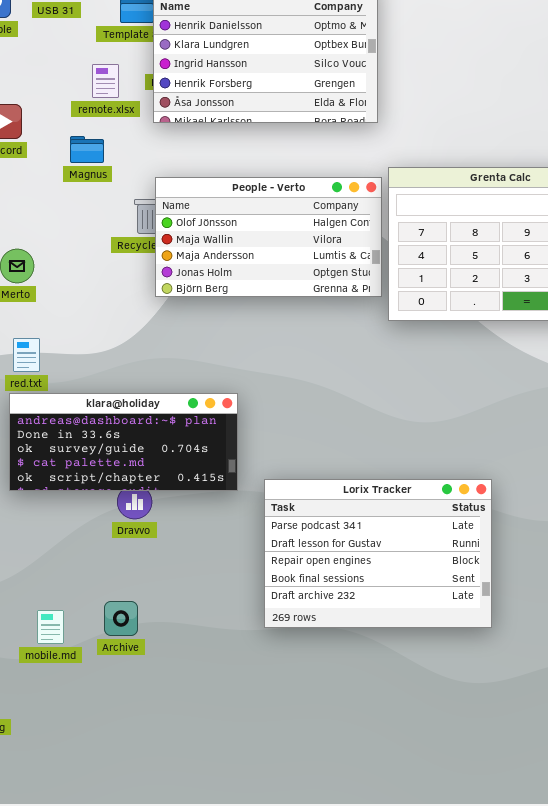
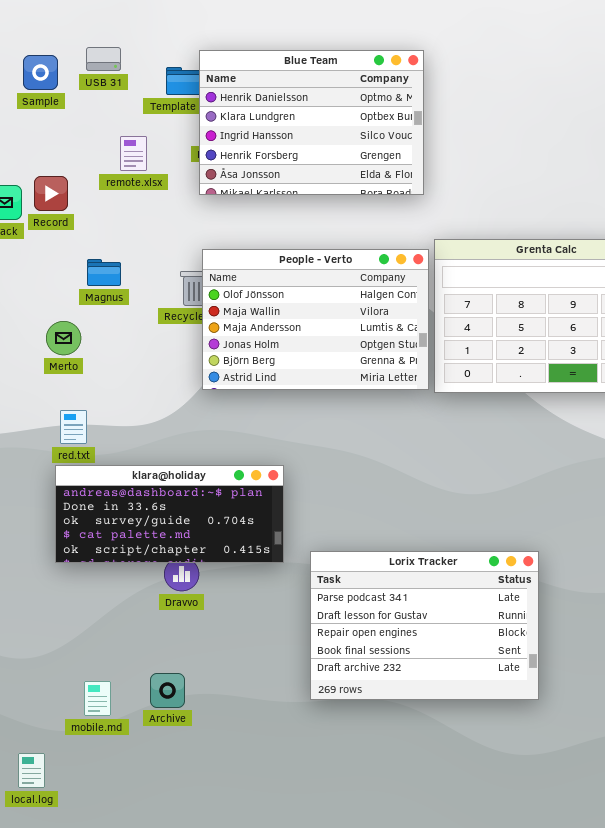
remote.xlsx: [92,64,119,98] -> [120,136,147,171], moved
Magnus: [70,136,104,163] -> [87,259,121,286], moved
People - Verto: [155,177,382,297] -> [202,249,429,390], resized

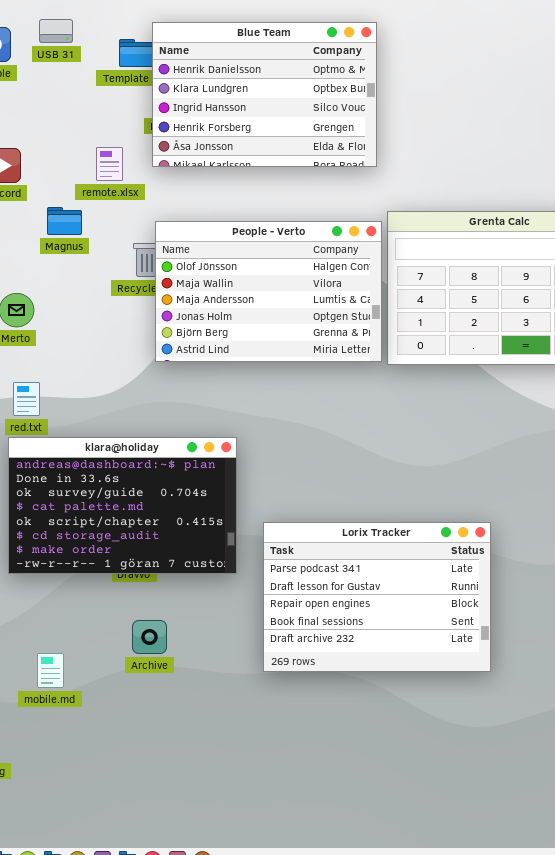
remote.xlsx: [120,136,147,171] -> [96,147,123,181], moved
Magnus: [87,259,121,286] -> [47,207,82,235], moved
klara@holiday: [55,465,284,563] -> [8,437,237,574], resized
Archive: [150,673,185,708] -> [132,620,167,654], moved

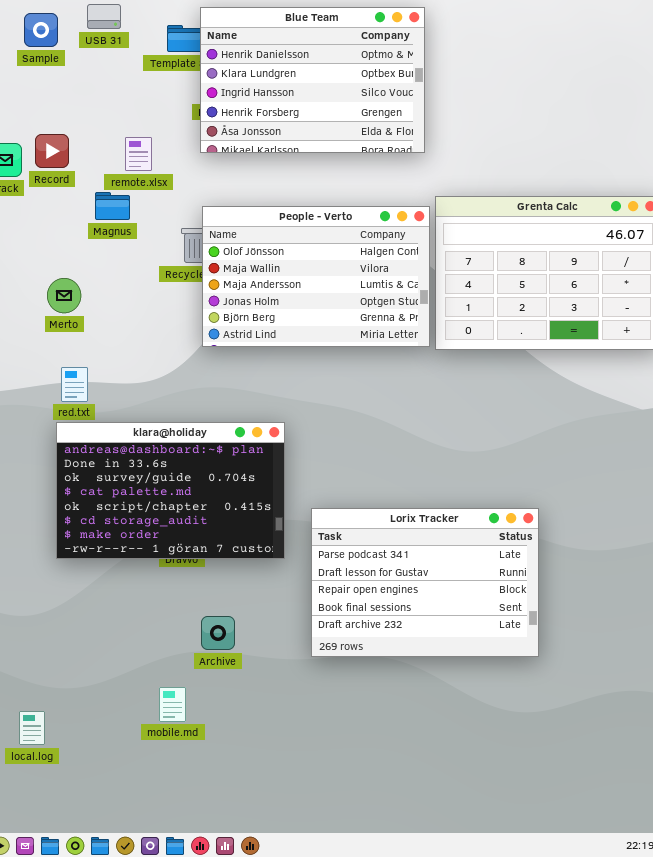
remote.xlsx: [96,147,123,181] -> [125,137,152,171], moved
Archive: [132,620,167,654] -> [201,616,235,650], moved
mobile.md: [37,653,64,688] -> [159,687,186,722], moved

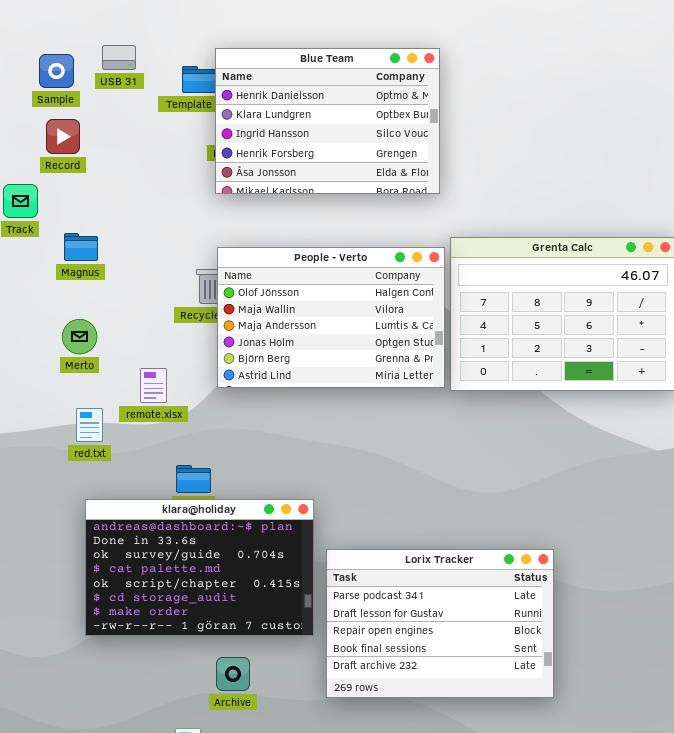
Record: [35,134,69,168] -> [46,119,80,154], moved
remote.xlsx: [125,137,152,171] -> [140,368,167,403], moved
Magnus: [95,192,130,220] -> [64,233,98,261], moved
klara@holiday: [56,422,285,559] -> [85,499,314,636], moved

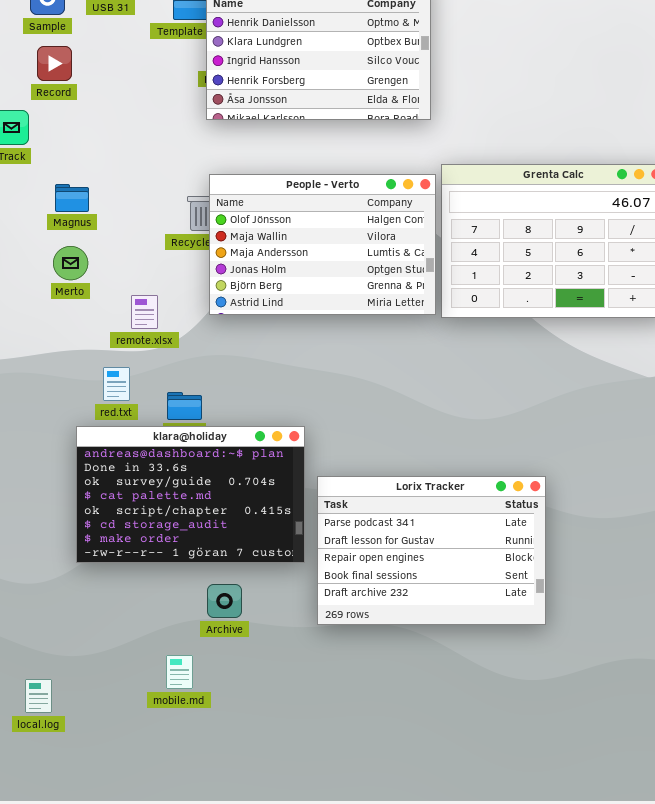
Magnus: [64,233,98,261] -> [55,184,89,212], moved
red.txt: [76,408,103,442] -> [103,367,130,401], moved

